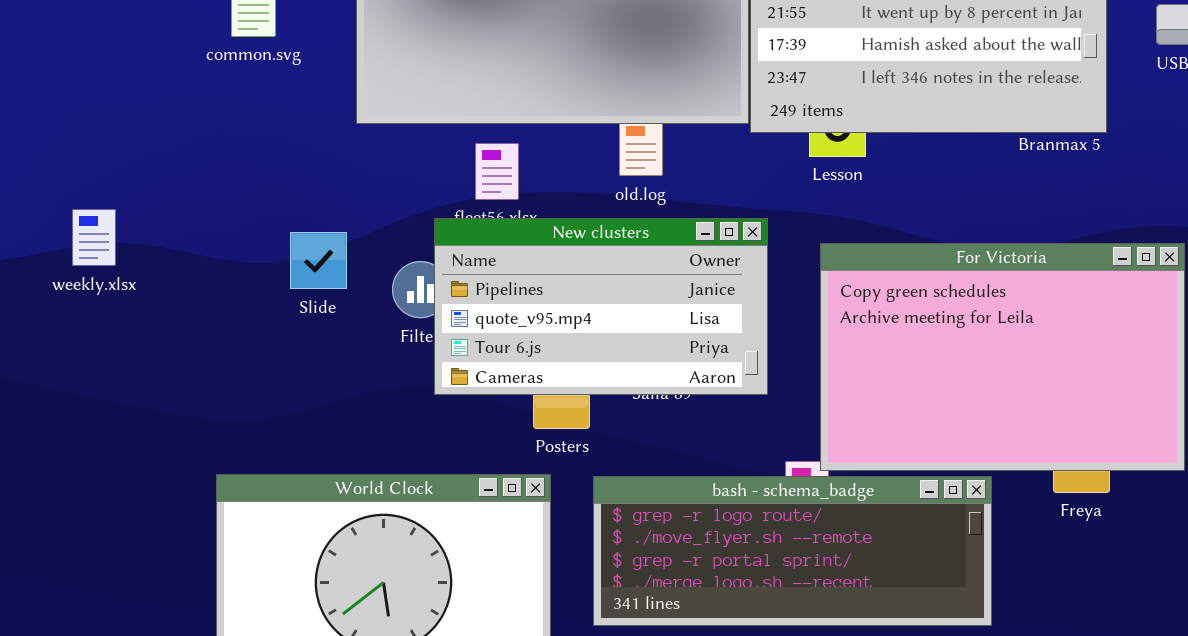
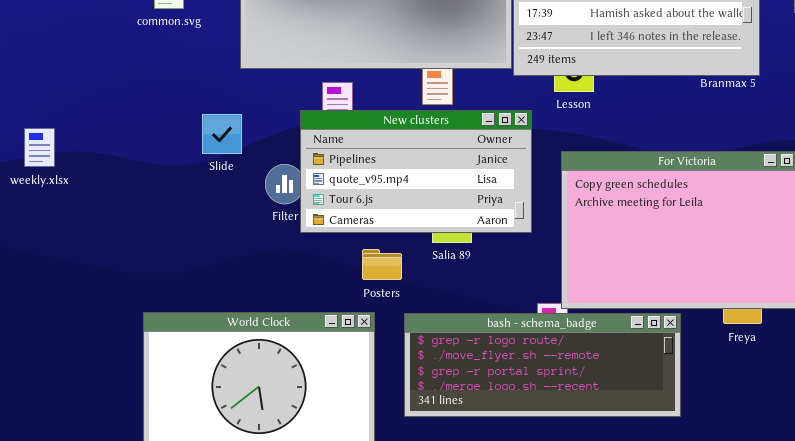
weekly.xlsx: [72,209,116,266] -> [24,128,55,167], moved
New clusters: [434,218,768,395] -> [300,110,532,233], moved
Slide: [290,232,347,289] -> [202,114,242,154], moved

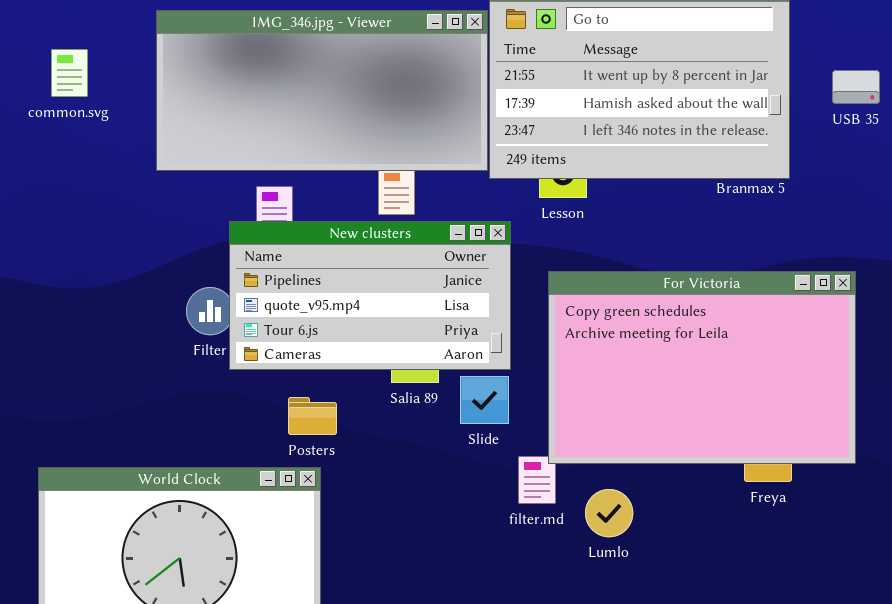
Slide: [202,114,242,154] -> [460,376,509,424], moved
Posters: [362,249,402,280] -> [288,397,337,435], moved
bash - schema_badge: [404,313,681,417] -> none, closed

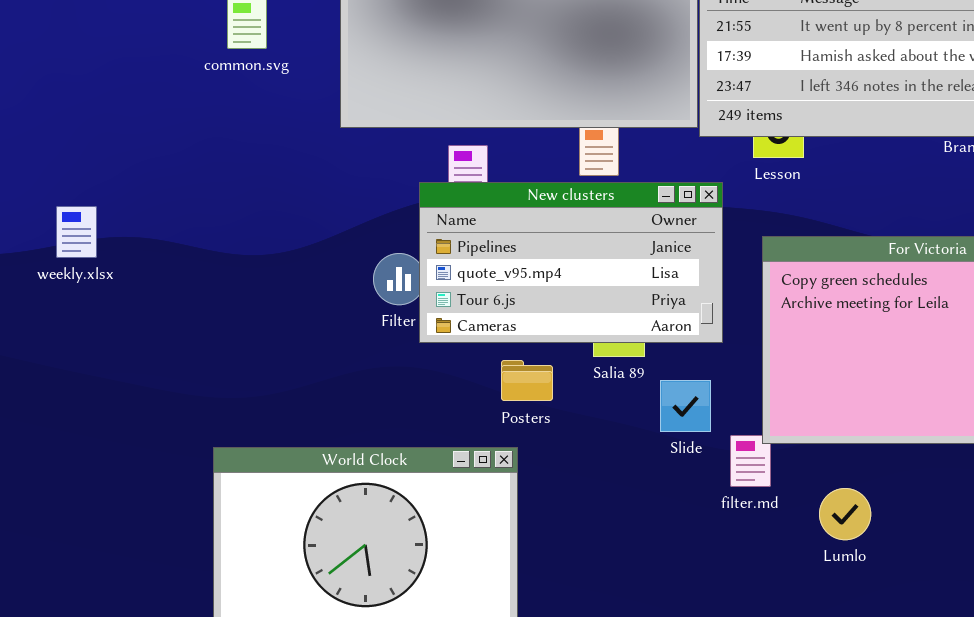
Slide: [460,376,509,424] -> [660,380,711,432], moved
Posters: [288,397,337,435] -> [501,360,553,401], moved
Lumlo: [585,489,633,537] -> [819,488,871,540], moved

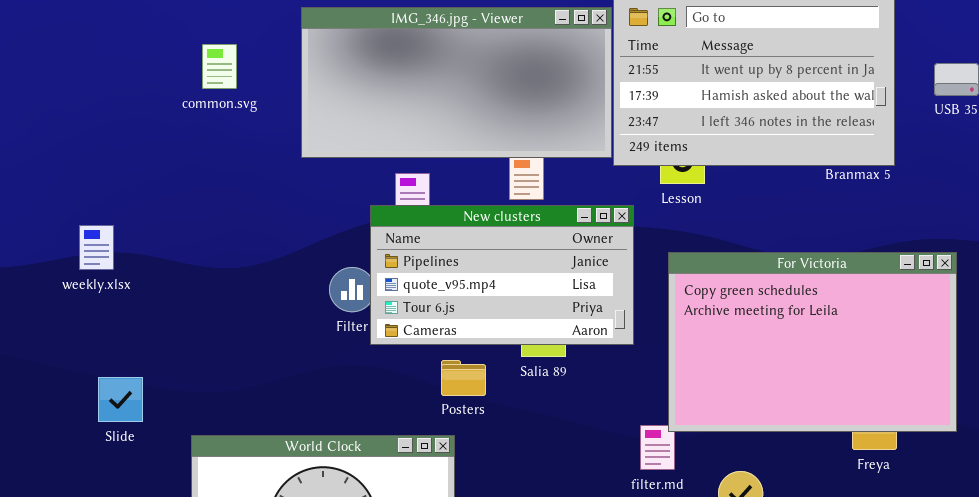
weekly.xlsx: [56,206,97,258] -> [79,225,114,270], moved
Slide: [660,380,711,432] -> [98,377,143,422], moved

